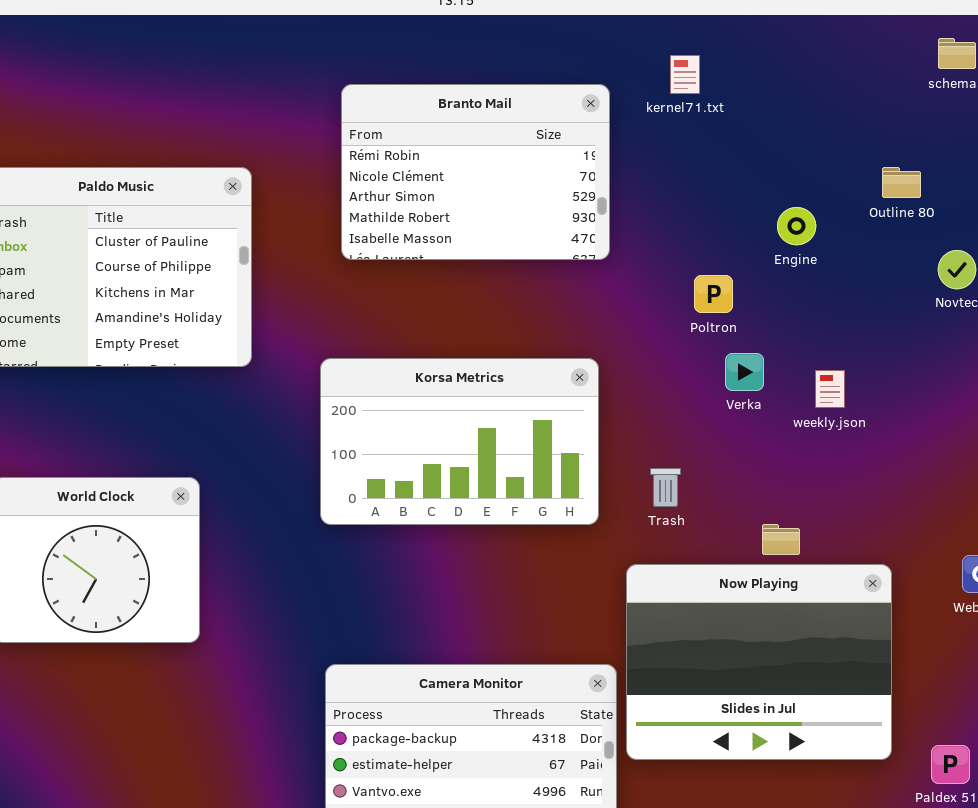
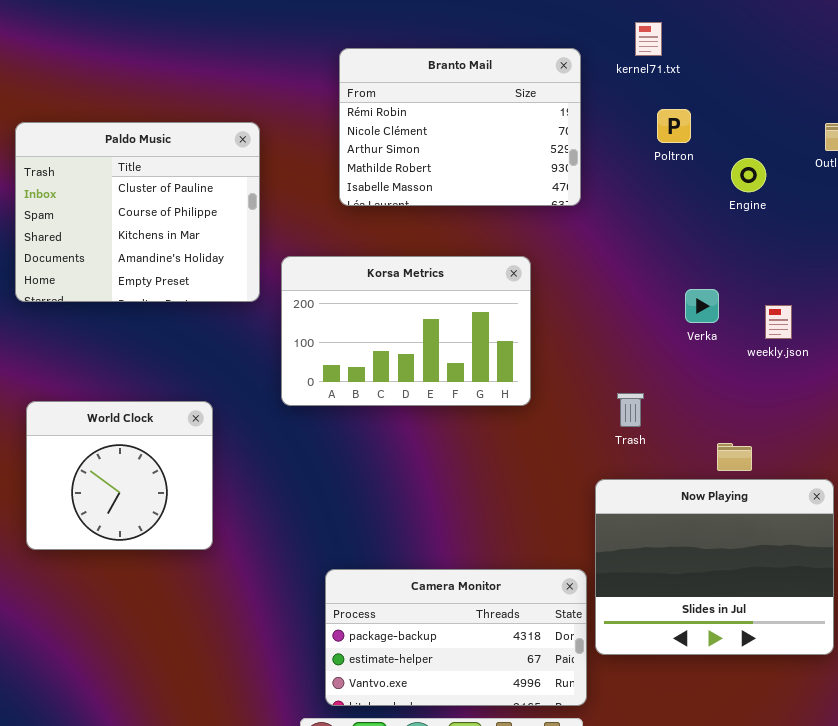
Poltron: [694,275,733,313] -> [657,109,691,143], moved
Korsa Metrics: [320,358,599,525] -> [281,256,531,406], moved

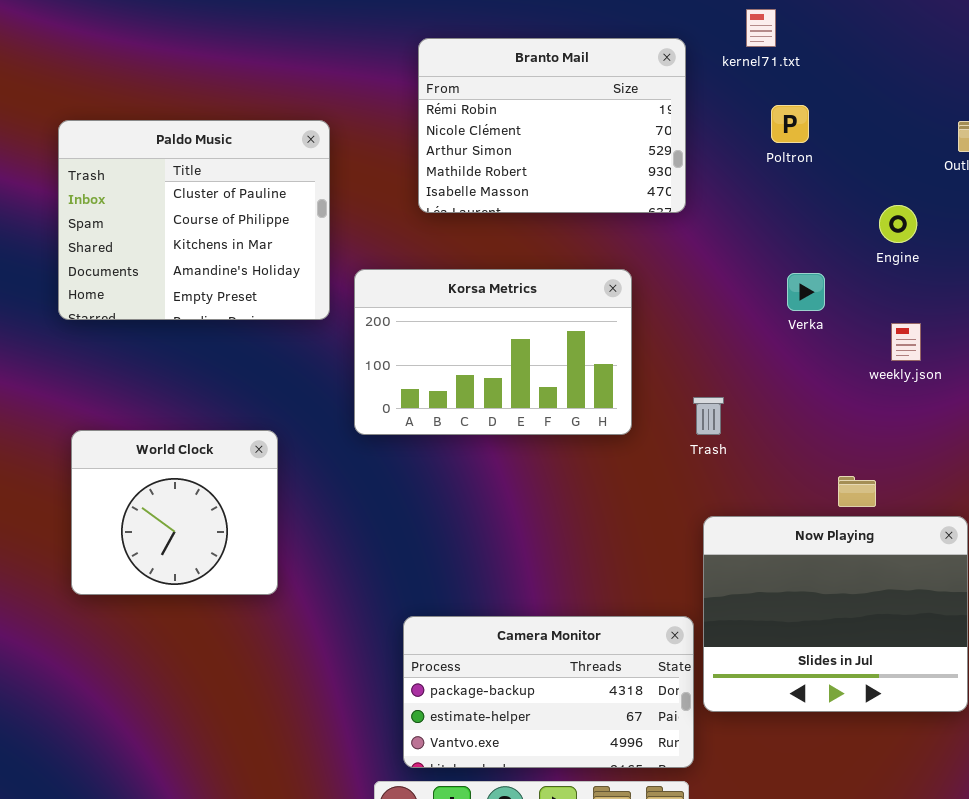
Engine: [731,158,766,192] -> [879,205,917,243], moved
Verka: [685,289,719,323] -> [787,273,825,311], moved
Trash: [617,393,644,427] -> [693,397,724,435], moved

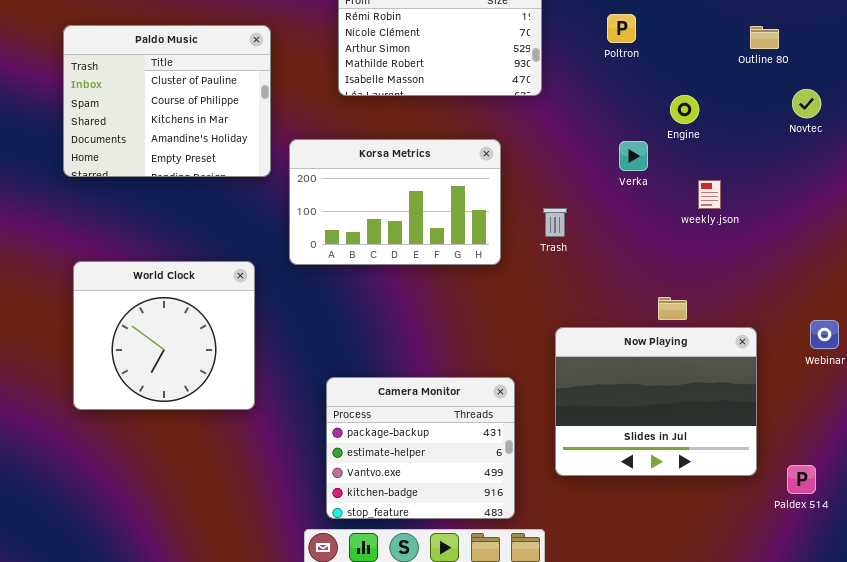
Engine: [879,205,917,243] -> [670,95,699,124], moved
Trash: [693,397,724,435] -> [543,208,567,237], moved
World Clock: [71,430,278,595] -> [73,261,255,410], resized
Camera Monitor: [403,616,694,768] -> [326,377,515,519], resized

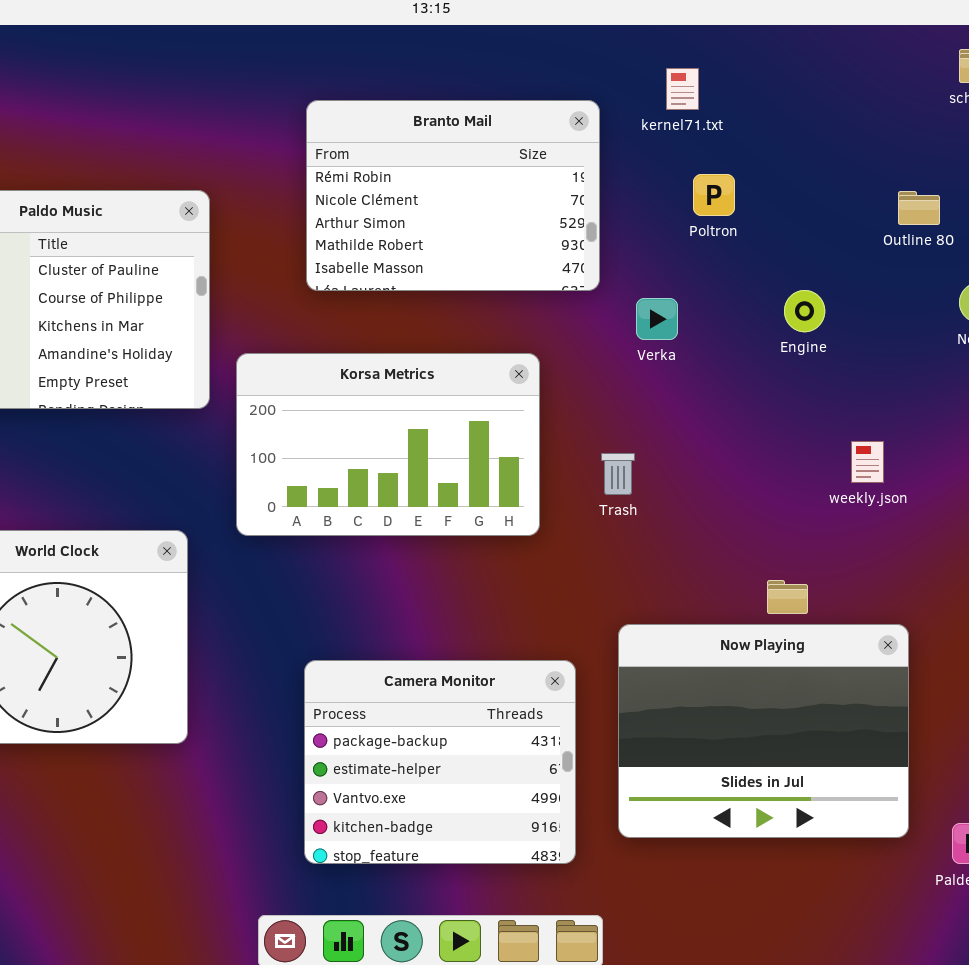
Verka: [619,141,648,171] -> [636,298,678,340], moved
weekly.json: [698,180,721,209] -> [851,441,884,483], moved
Camera Monitor: [326,377,515,519] -> [304,660,576,864], moved

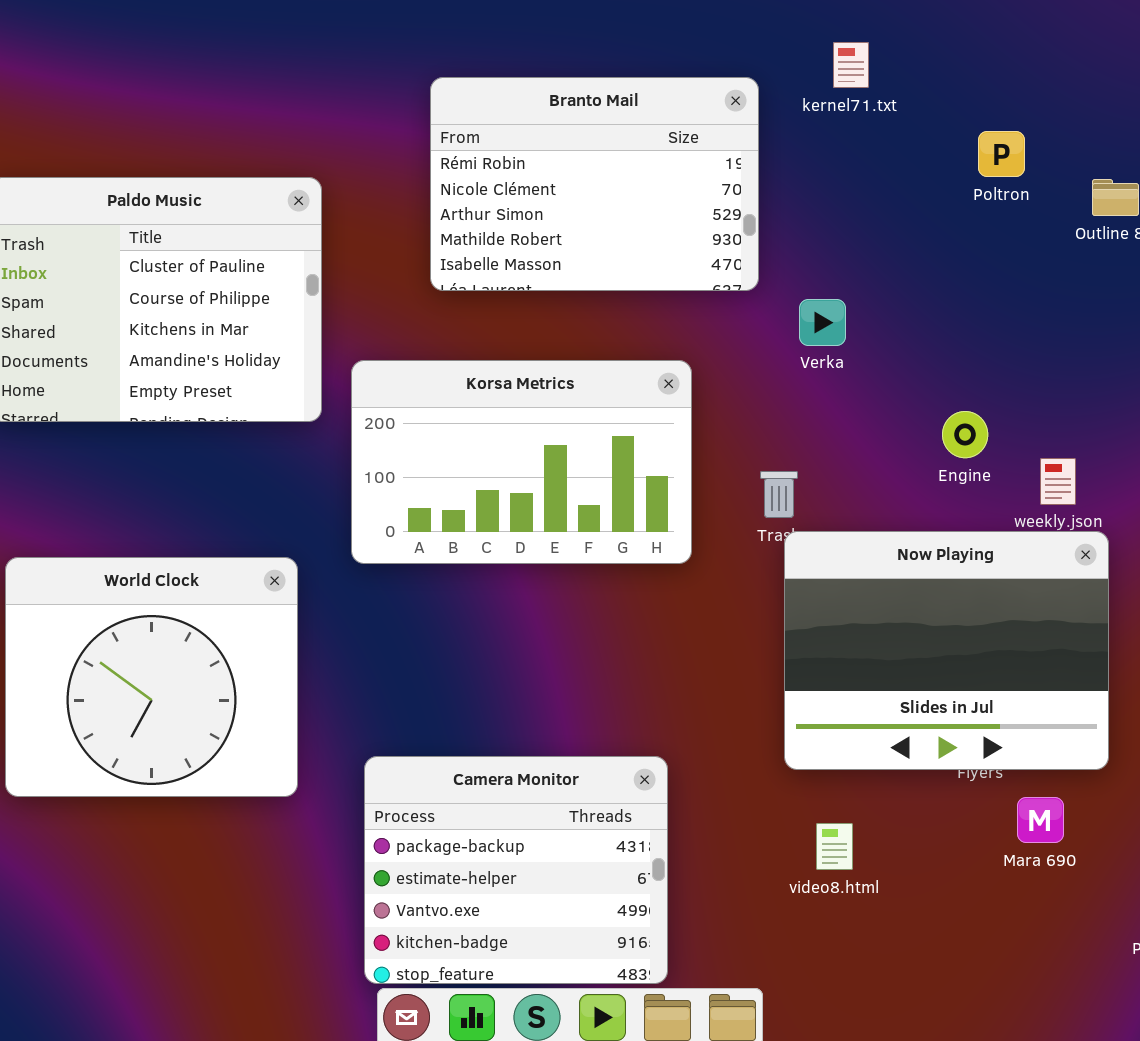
Poltron: [693,174,735,216] -> [978,131,1025,177], moved
Engine: [784,290,825,332] -> [942,411,988,458], moved
Now Playing: [618,624,909,838] -> [784,531,1109,770], moved
Camera Monitor: [304,660,576,864] -> [364,756,668,984], moved

